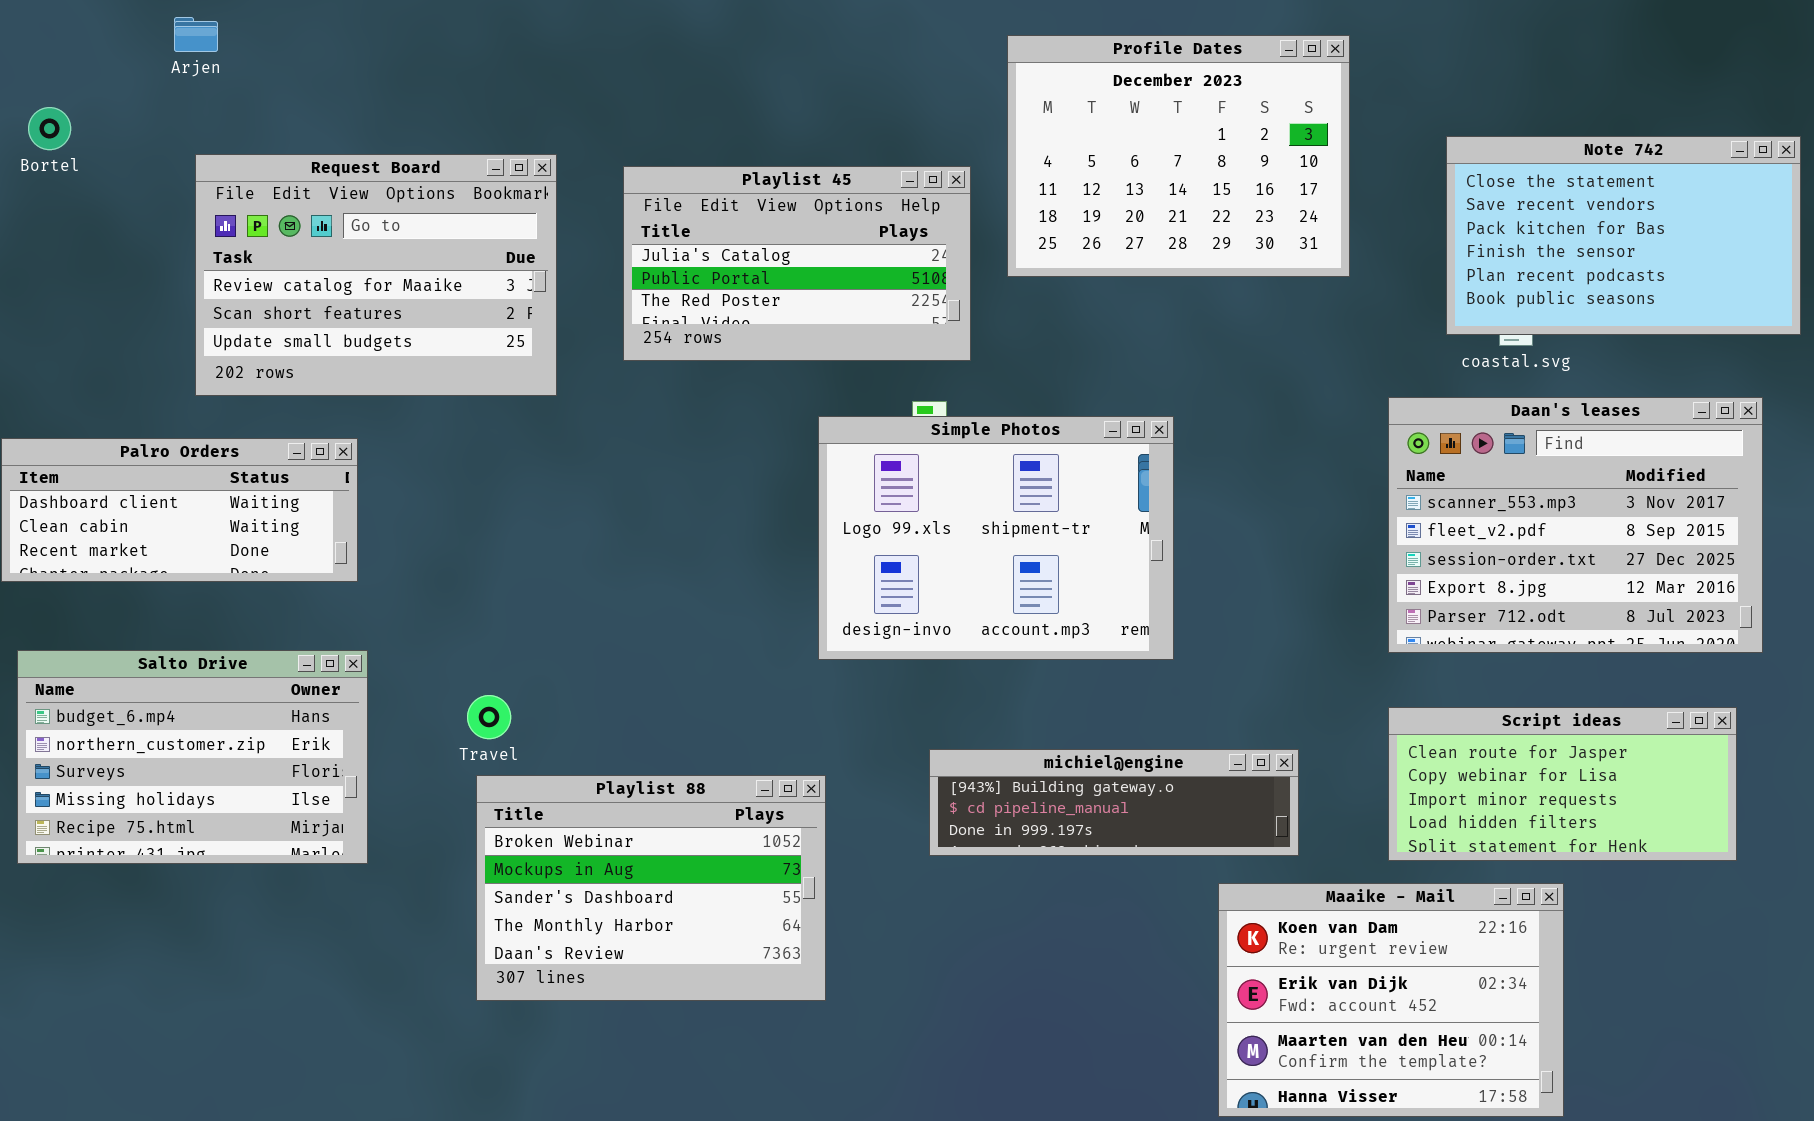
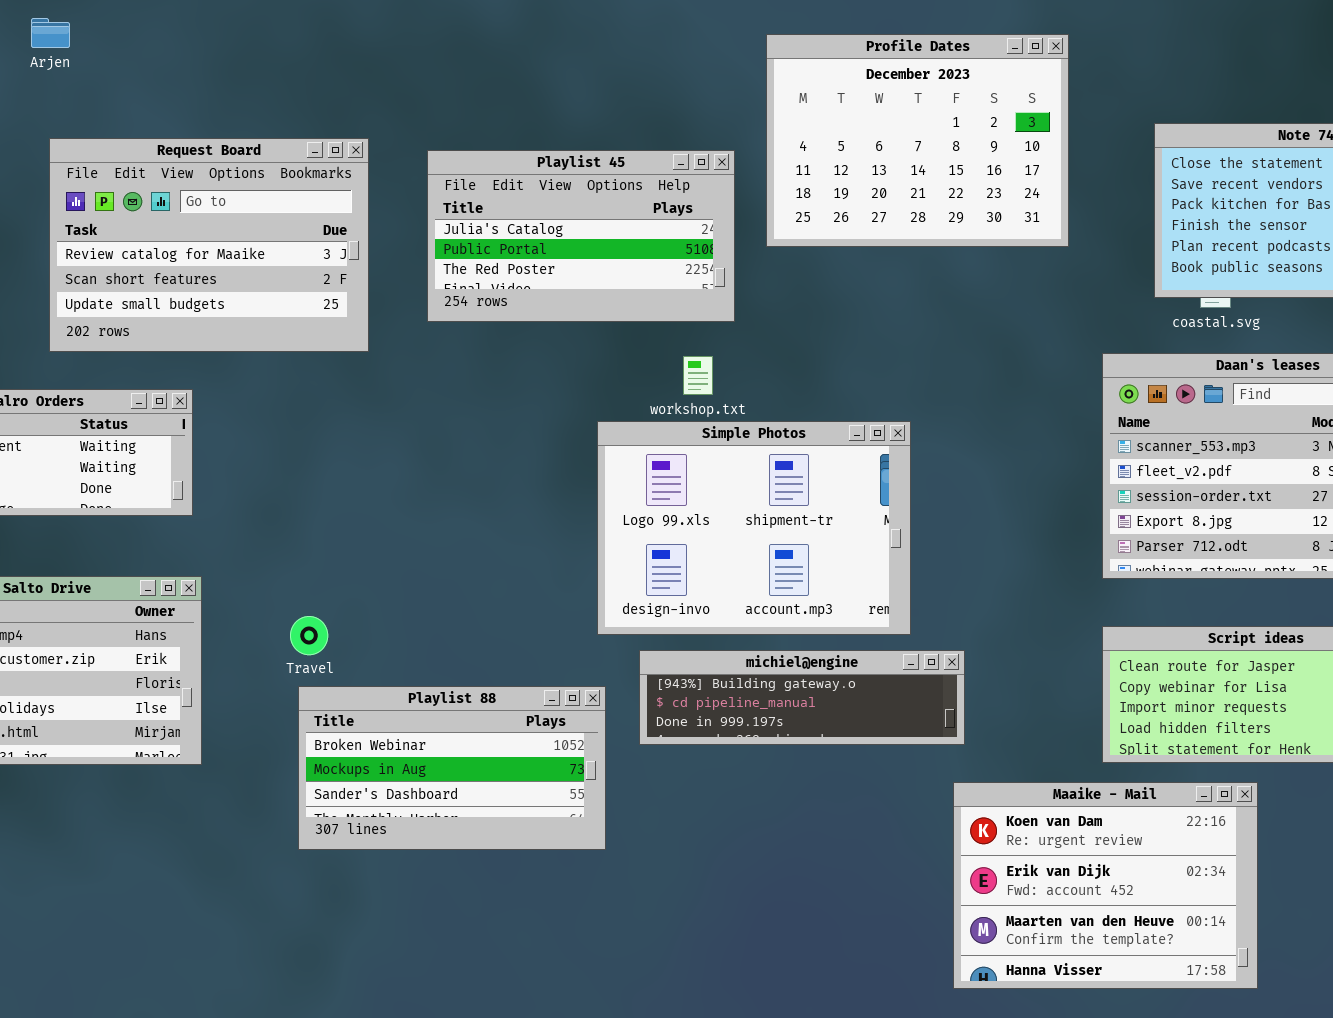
Simple Photos: [818,416,1174,660] -> [597,421,911,635], moved
michiel@engine: [929,749,1299,856] -> [639,650,965,745], moved
Playlist 88: [476,775,826,1001] -> [298,686,606,850], resized

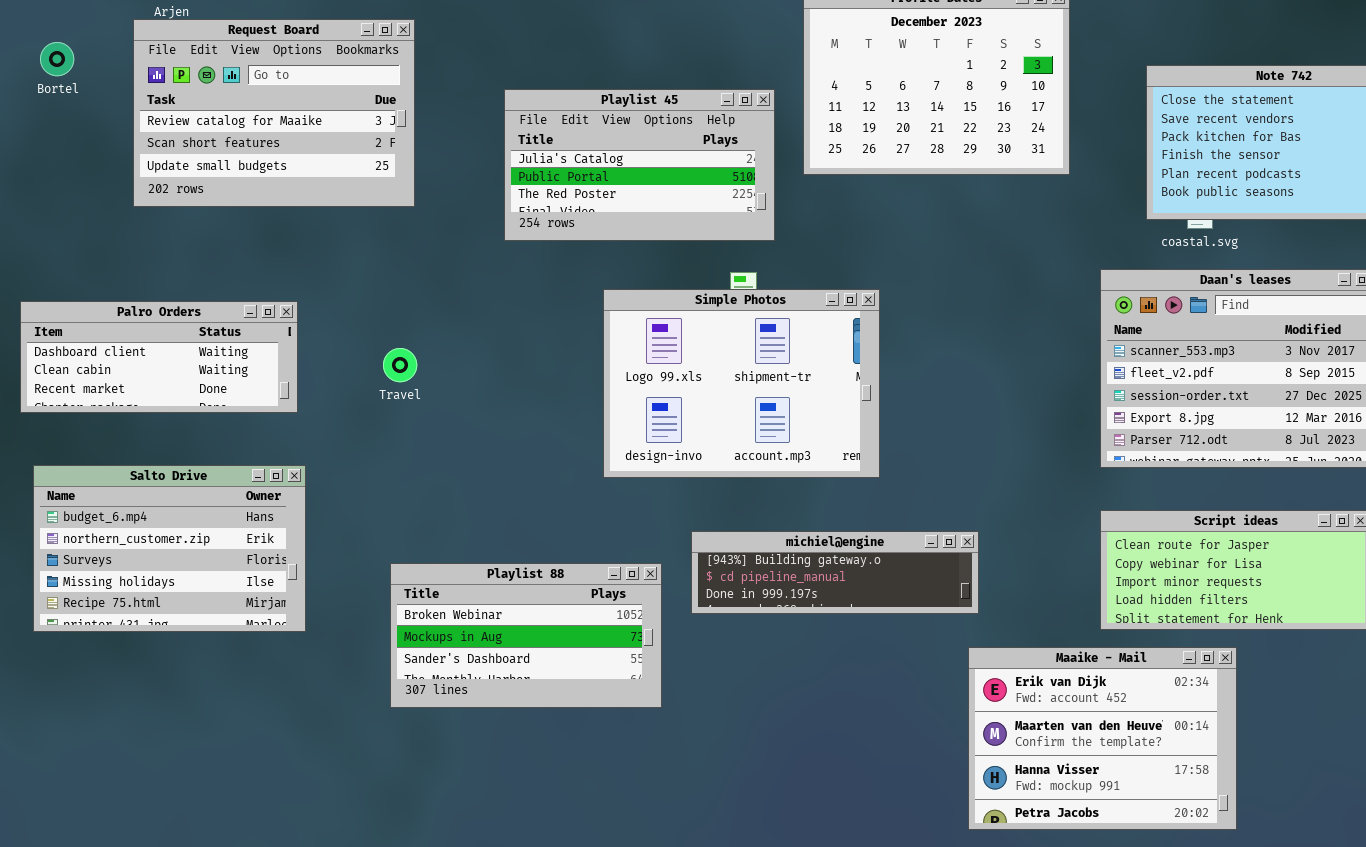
Request Board: [49,138,369,352] -> [133,19,415,207], moved
Simple Photos: [597,421,911,635] -> [603,289,880,478], moved
Travel: [290,616,328,655] -> [383,348,417,382], moved
Maaike - Mail: [953,782,1258,989] -> [968,647,1237,830], scrolled down 1 row

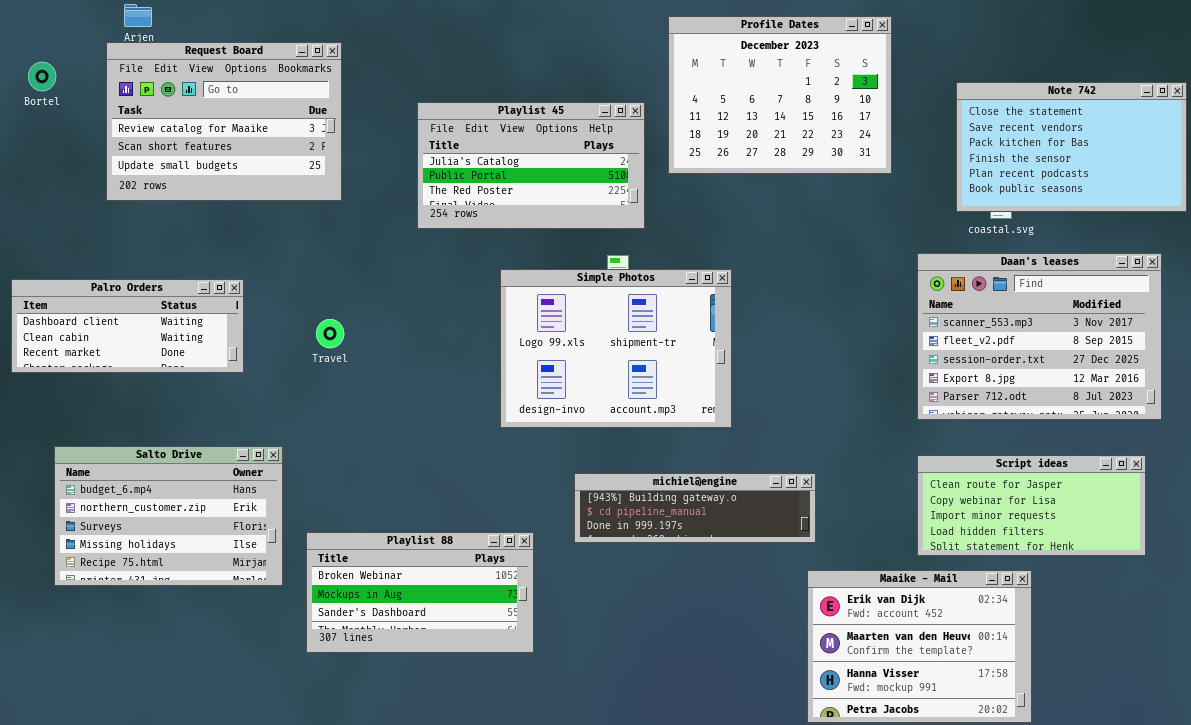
Salto Drive: [33,465,306,632] -> [54,446,283,586], moved
Playlist 88: [390,563,662,708] -> [306,532,534,653], moved

